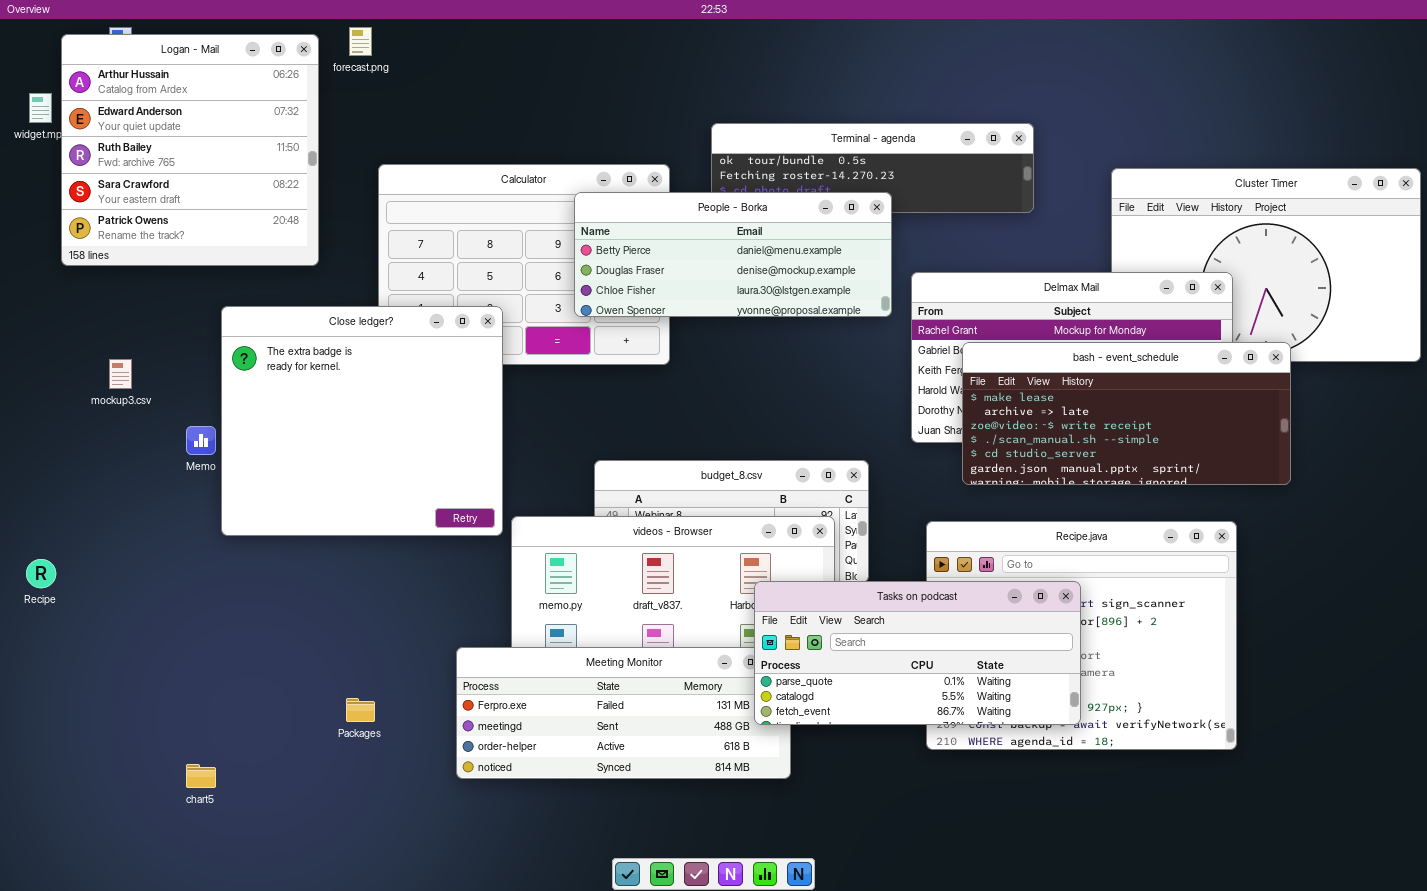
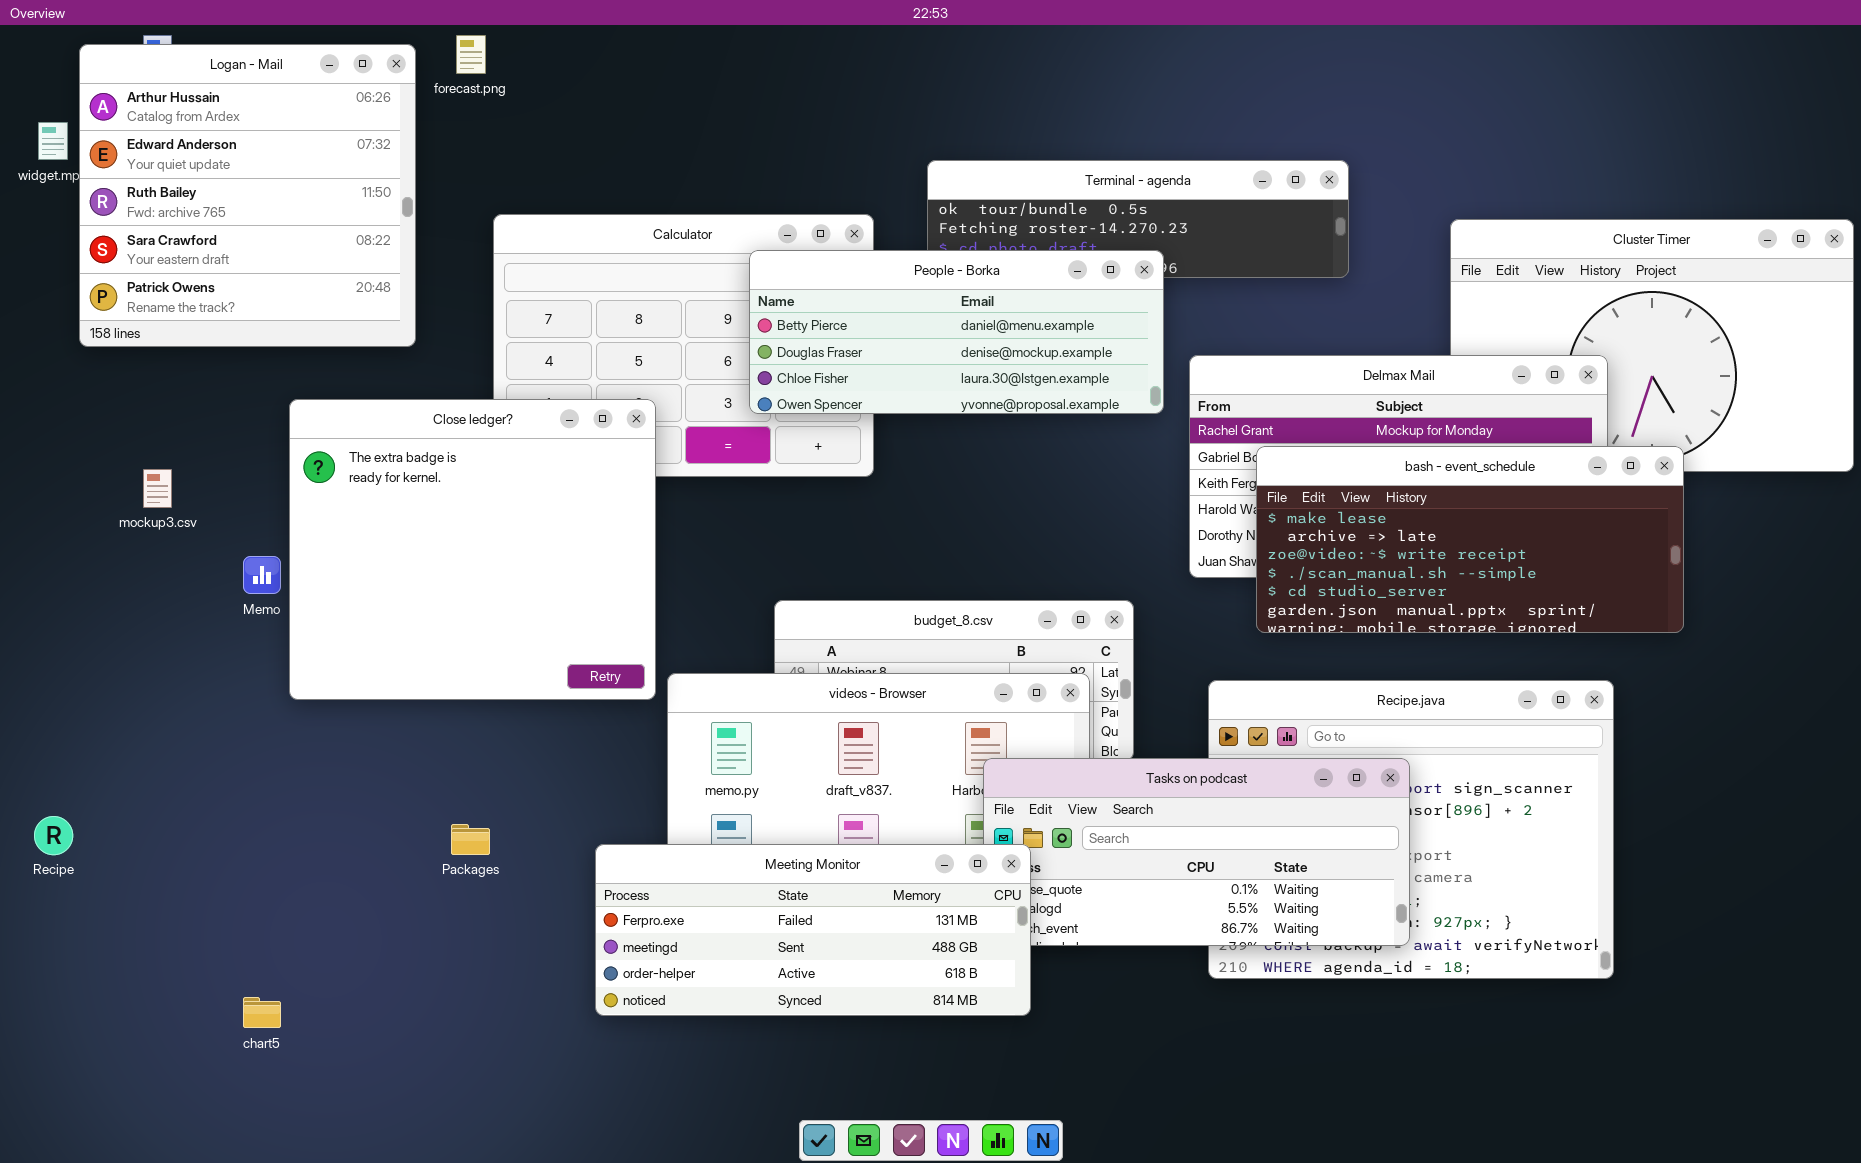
Recipe: [26,559,56,588] -> [34,816,73,855], moved
Meeting Monitor: [456,647,791,779] -> [595,844,1031,1016], raised
Packages: [346,698,375,722] -> [451,824,490,855], moved

